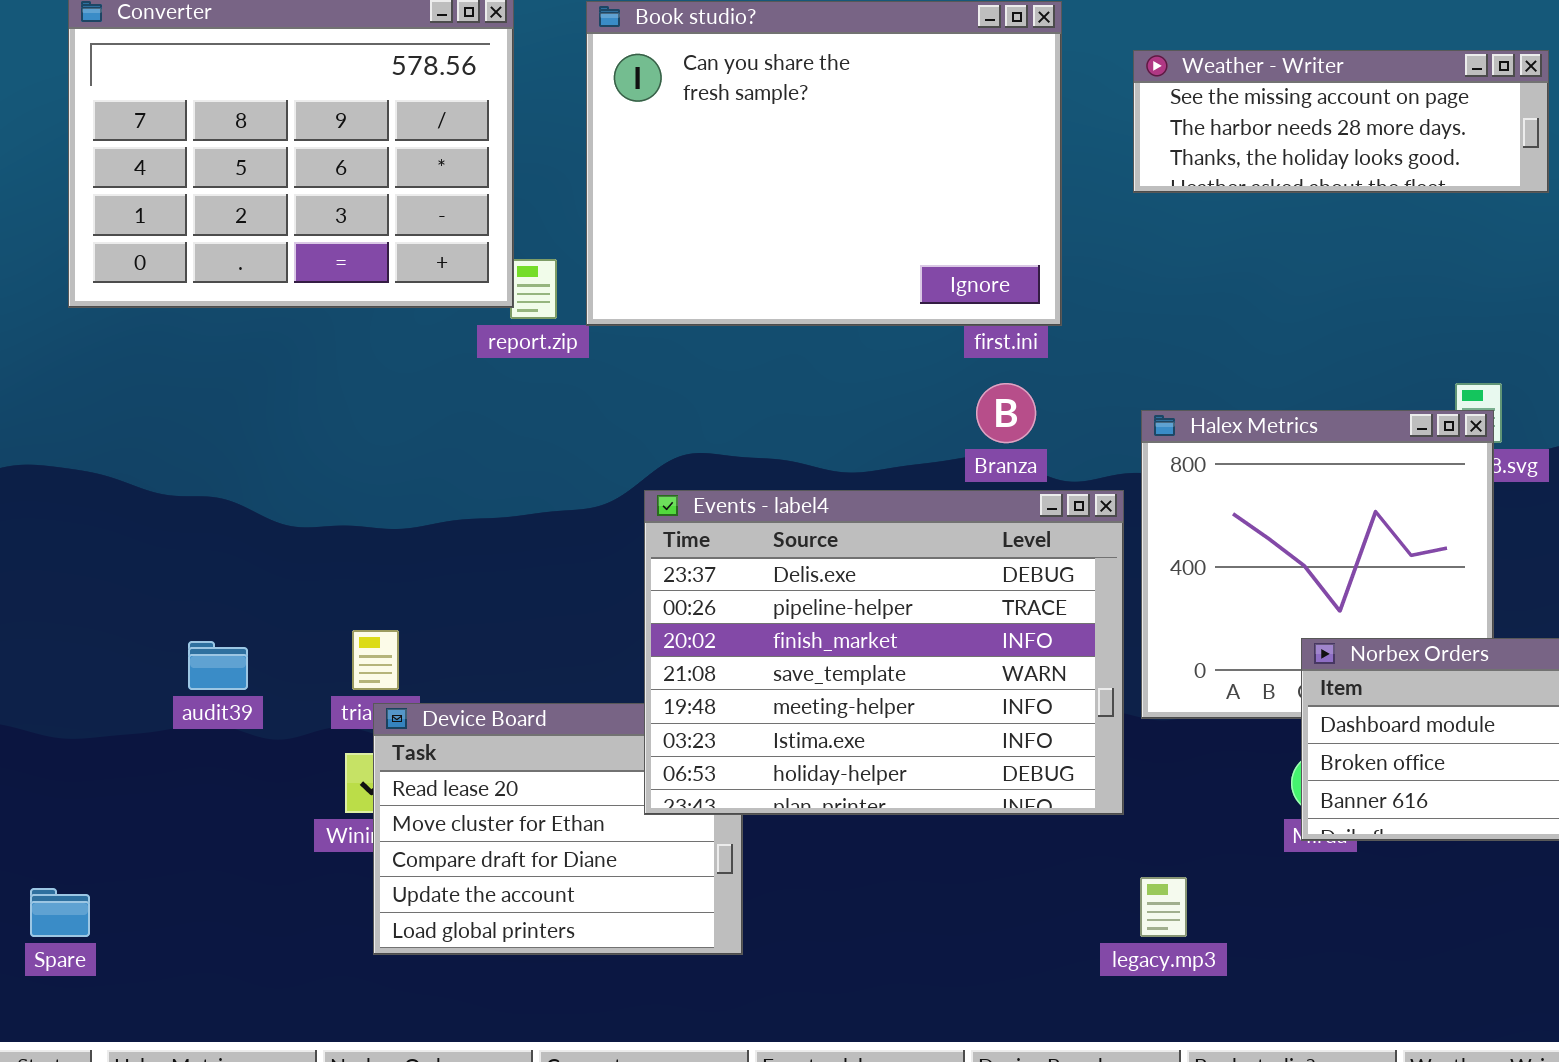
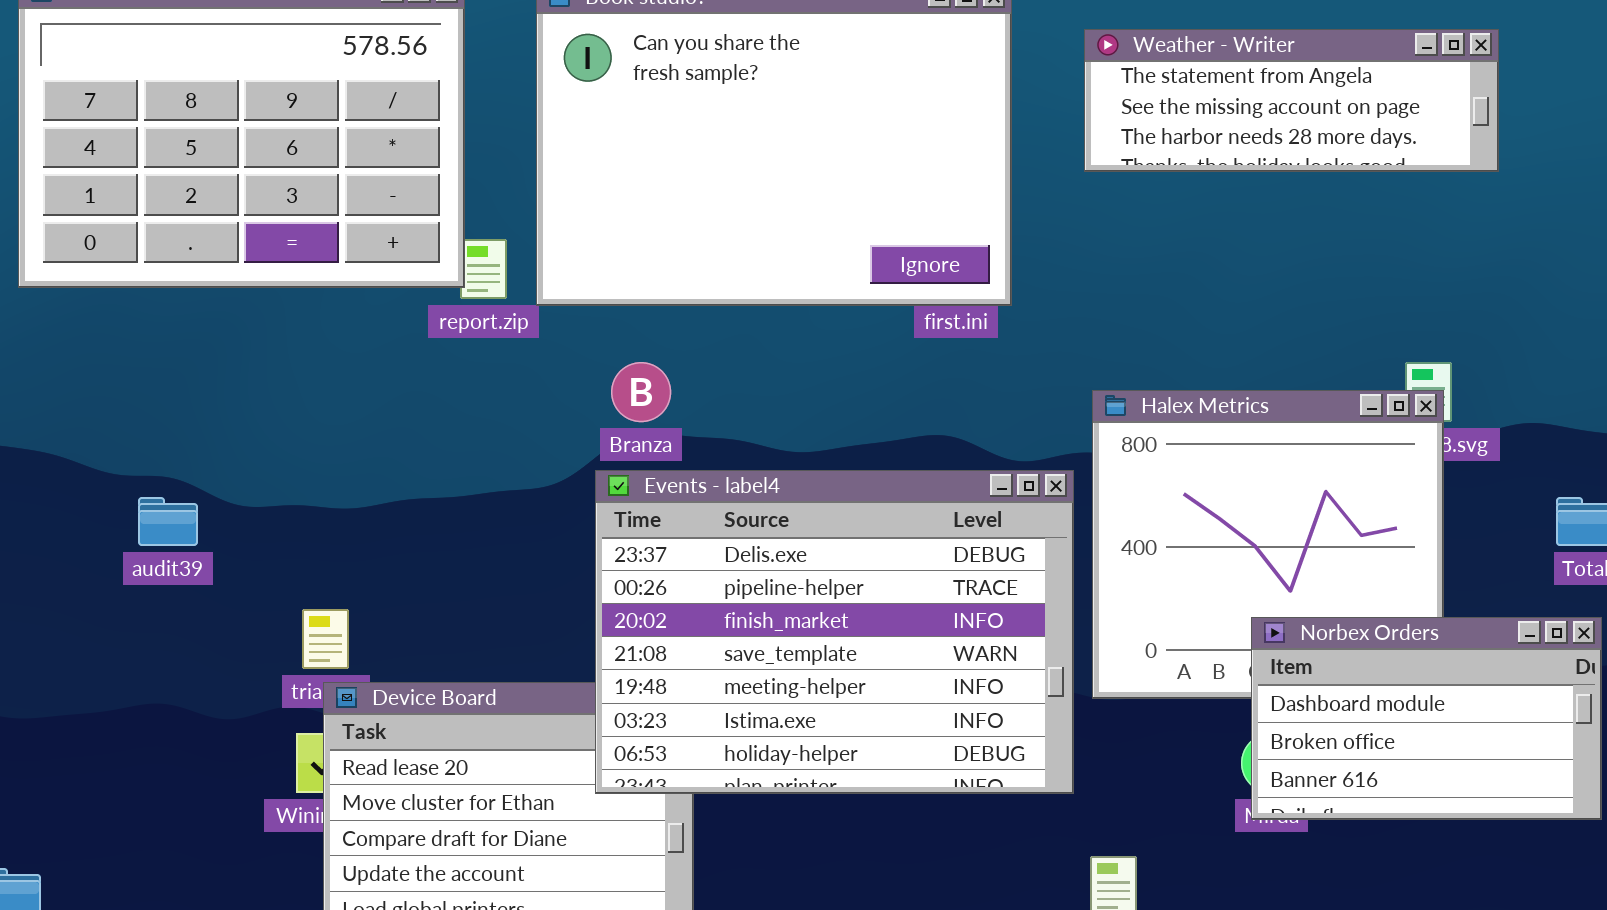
Weather - Writer: [1133,50,1549,193] -> [1084,29,1499,172], scrolled up 1 row
Branza: [976,383,1036,443] -> [611,362,671,422], moved
audit39: [188,641,248,690] -> [138,497,198,546], moved

